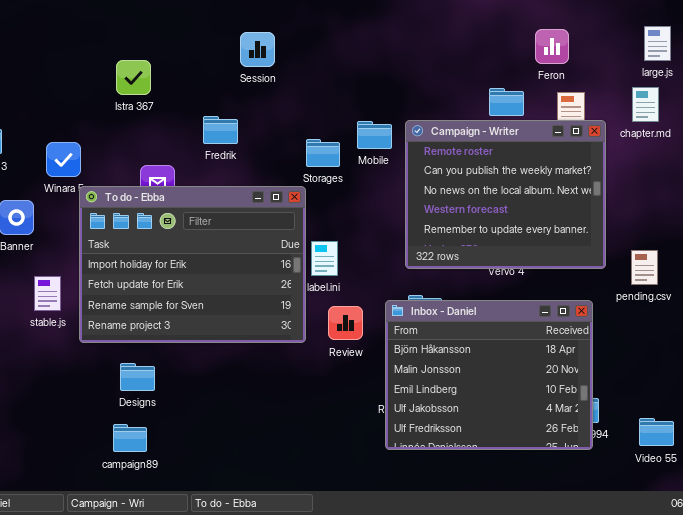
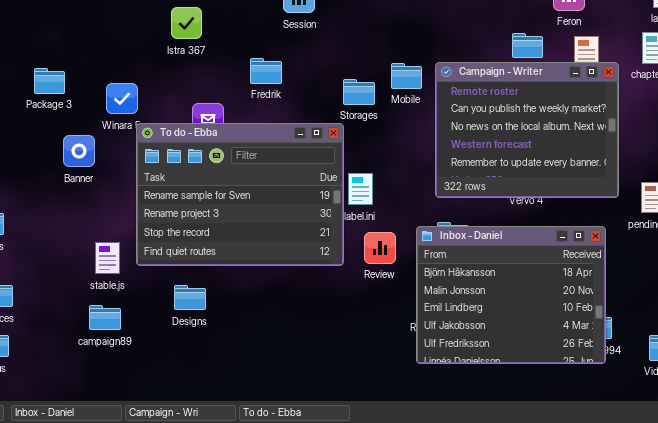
To do - Ebba: [79,186,306,343] -> [136,123,344,266], scrolled down 2 rows
stable.js: [34,276,61,311] -> [95,242,120,274], moved
campaign89: [113,424,147,452] -> [89,305,121,330], moved

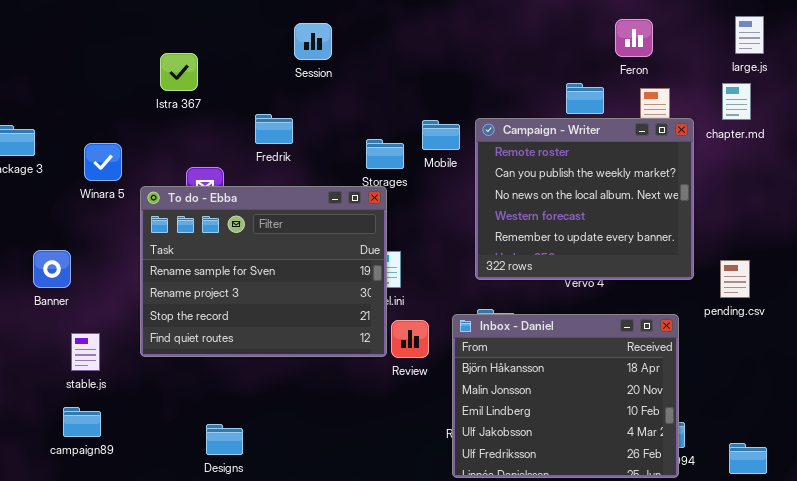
To do - Ebba: [136,123,344,266] -> [140,186,387,357], moved
Banner: [63,135,95,167] -> [33,250,71,288], moved
Designs: [174,285,206,310] -> [206,424,243,455], moved

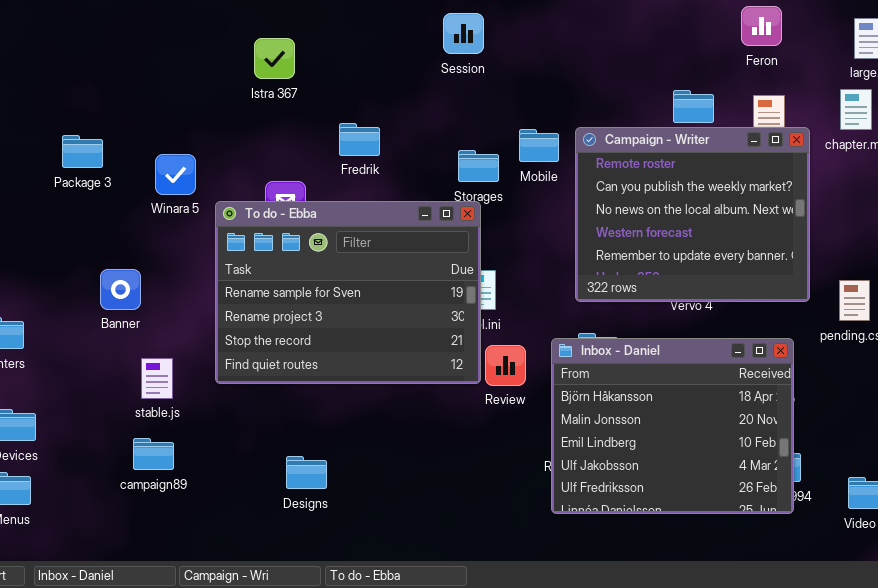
Feron: [615,19,653,57] -> [741,6,782,46], moved
Session: [294,23,332,60] -> [443,13,484,54], moved
Istra 367: [160,53,198,91] -> [254,38,295,79], moved

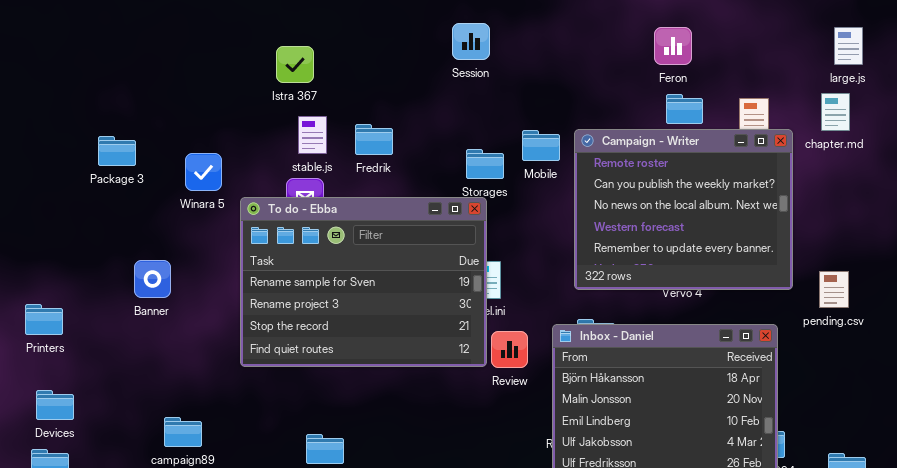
Feron: [741,6,782,46] -> [654,27,692,65], moved
stable.js: [141,358,173,399] -> [298,116,327,154], moved

